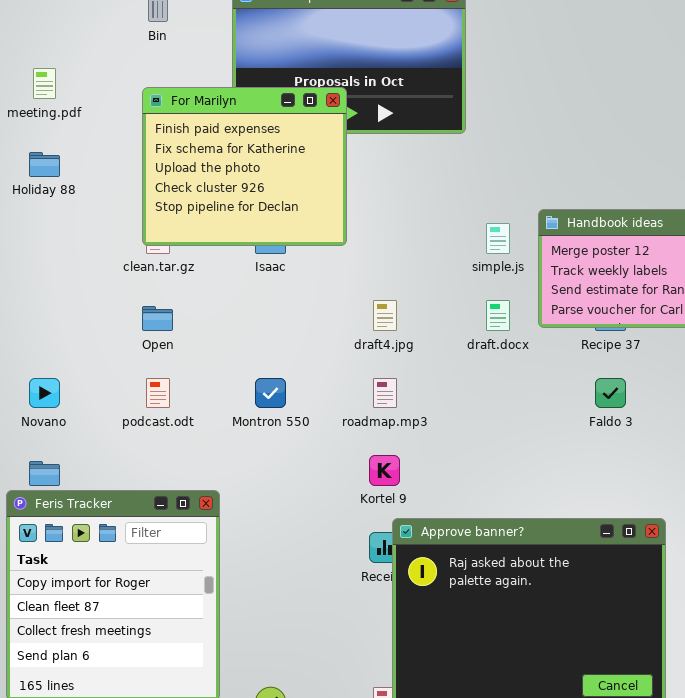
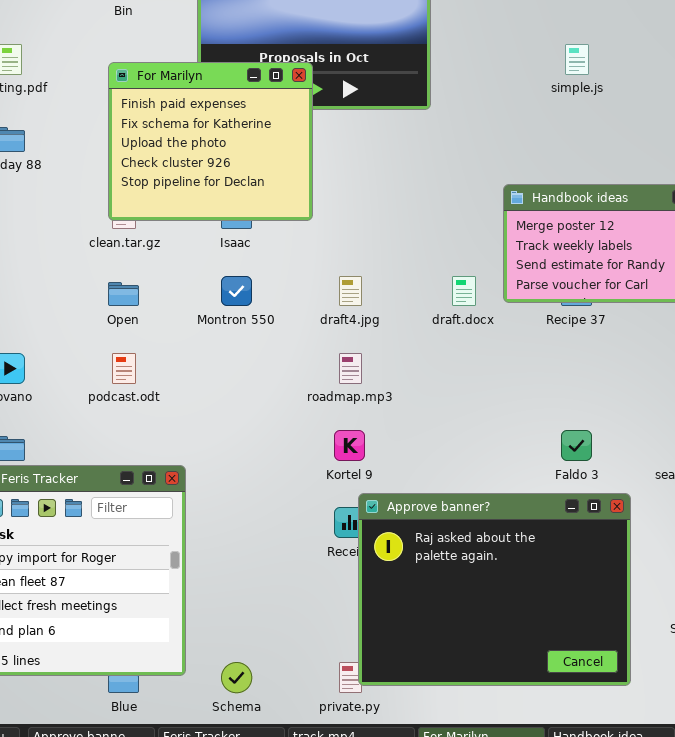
simple.js: [486,223,510,254] -> [565,44,589,75], moved
Montron 550: [255,378,286,408] -> [221,276,252,306], moved
Faldo 3: [595,378,626,408] -> [561,430,592,461], moved

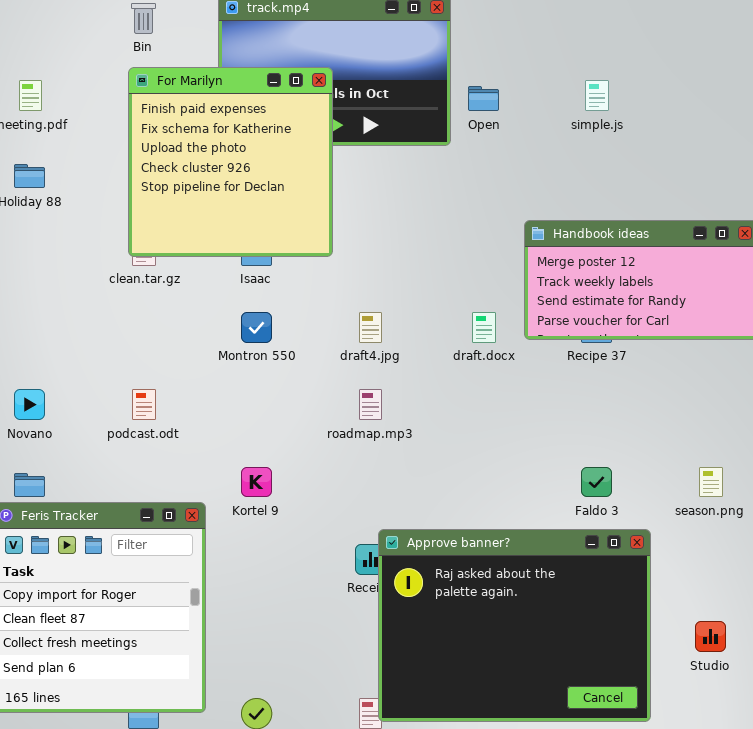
For Marilyn: [108,62,313,221] -> [128,67,333,257], resized
Open: [108,282,139,306] -> [468,86,499,111], moved
Kortel 9: [334,430,365,461] -> [241,467,272,497], moved

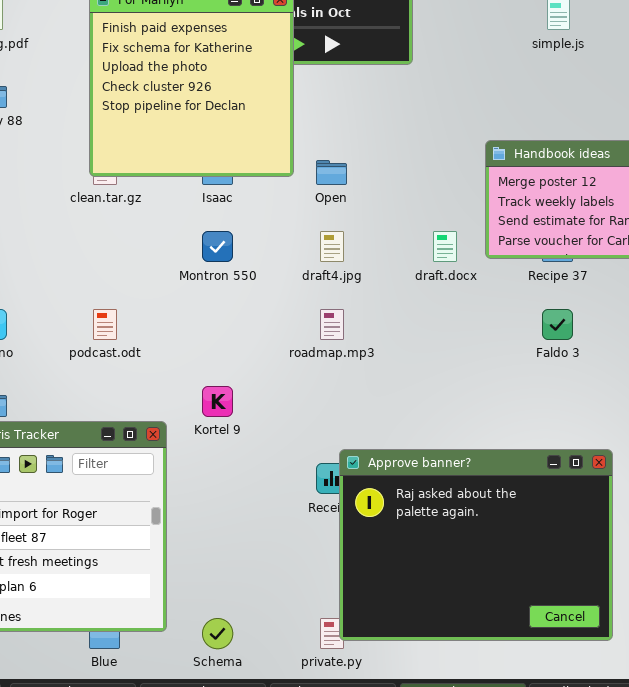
Open: [468,86,499,111] -> [316,160,347,185], moved
Faldo 3: [581,467,612,497] -> [542,309,573,340], moved

